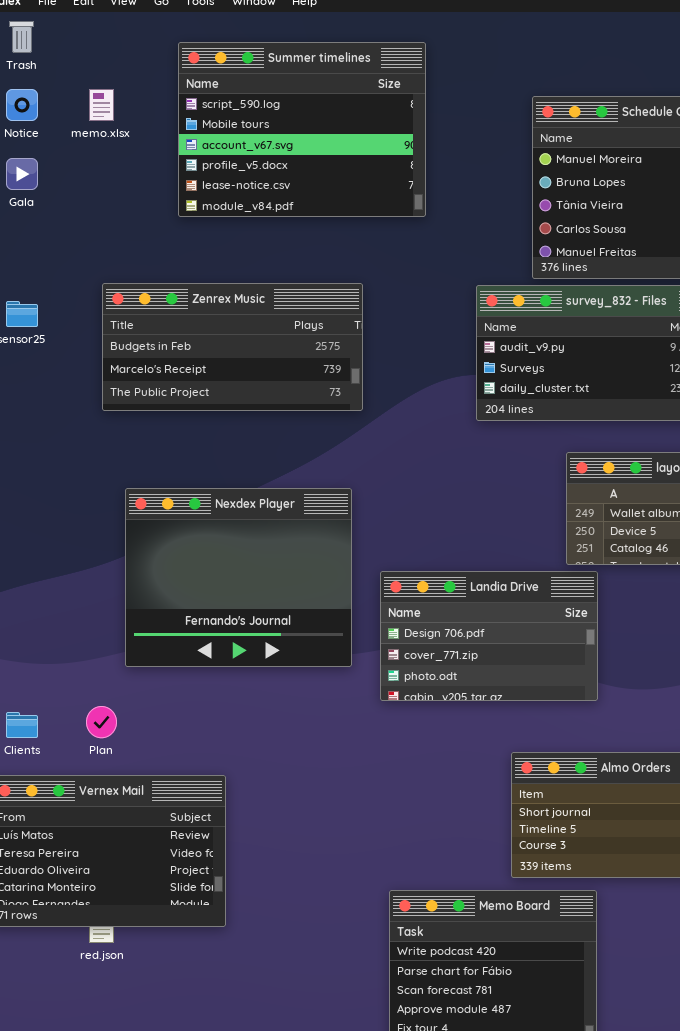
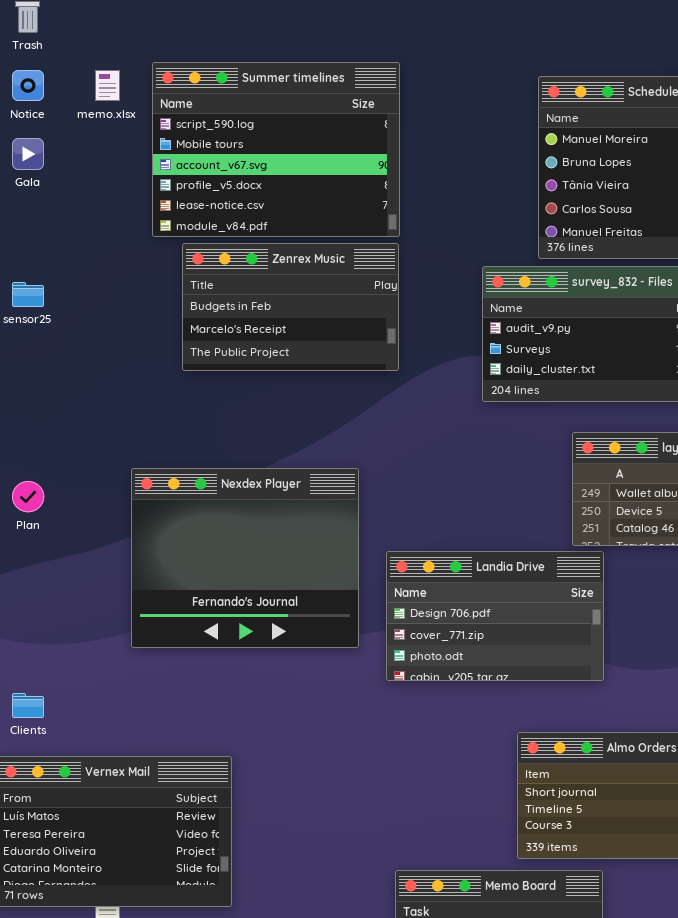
Summer timelines: [178,42,426,217] -> [152,62,400,237], moved
Zenrex Music: [102,283,363,411] -> [182,243,399,371], moved, resized
Plan: [86,706,117,738] -> [12,481,44,512], moved

